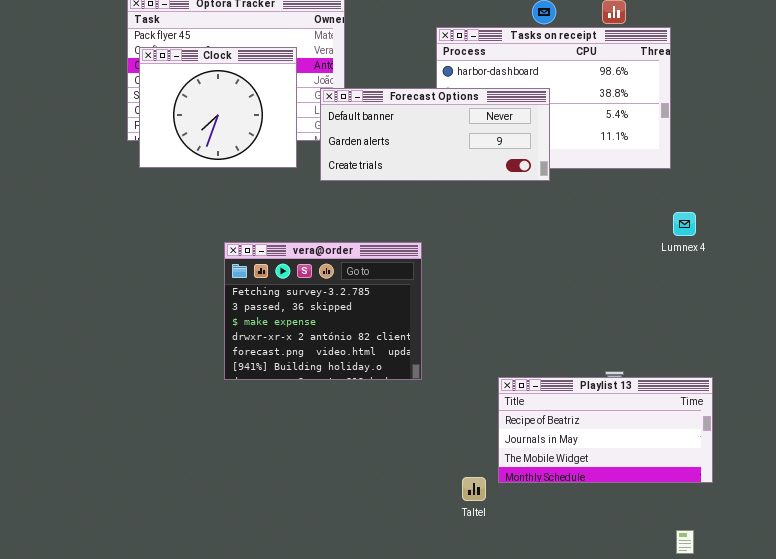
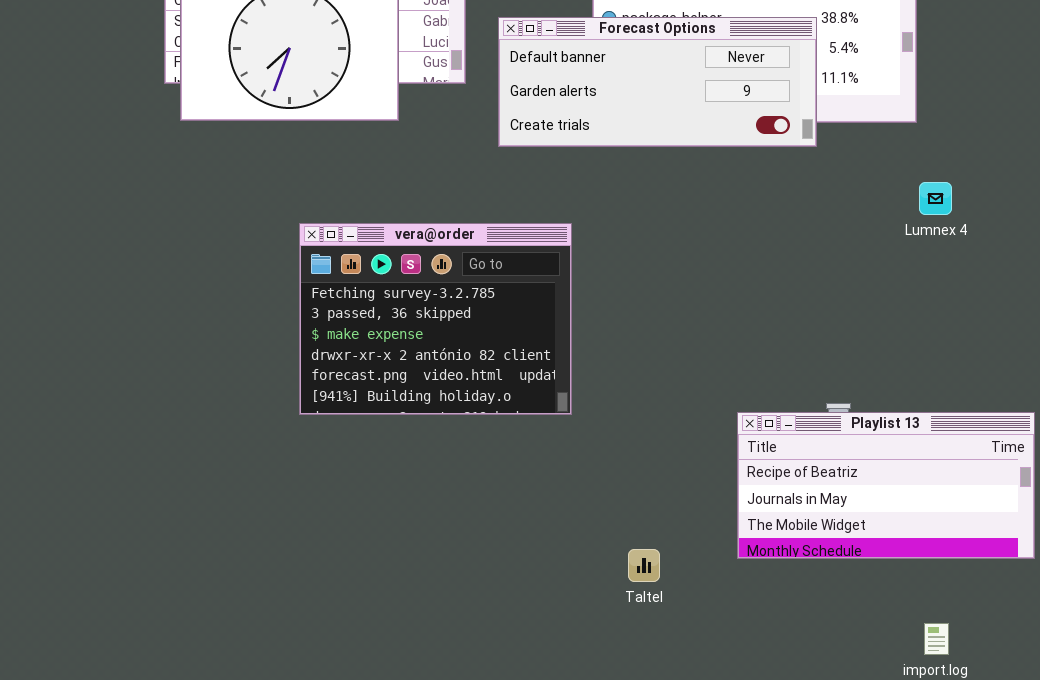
Forecast Options: [320,88,550,181] -> [498,17,817,147], moved
Playlist 13: [498,377,713,483] -> [737,412,1035,559], moved

